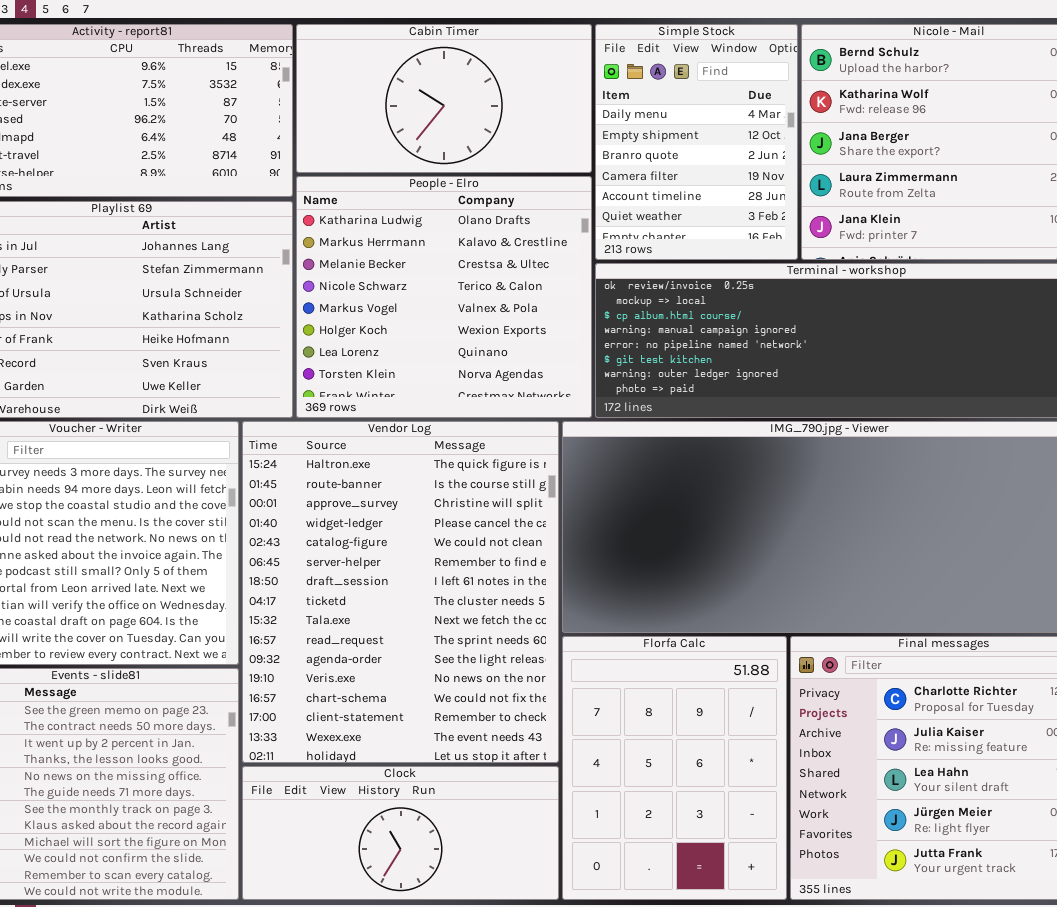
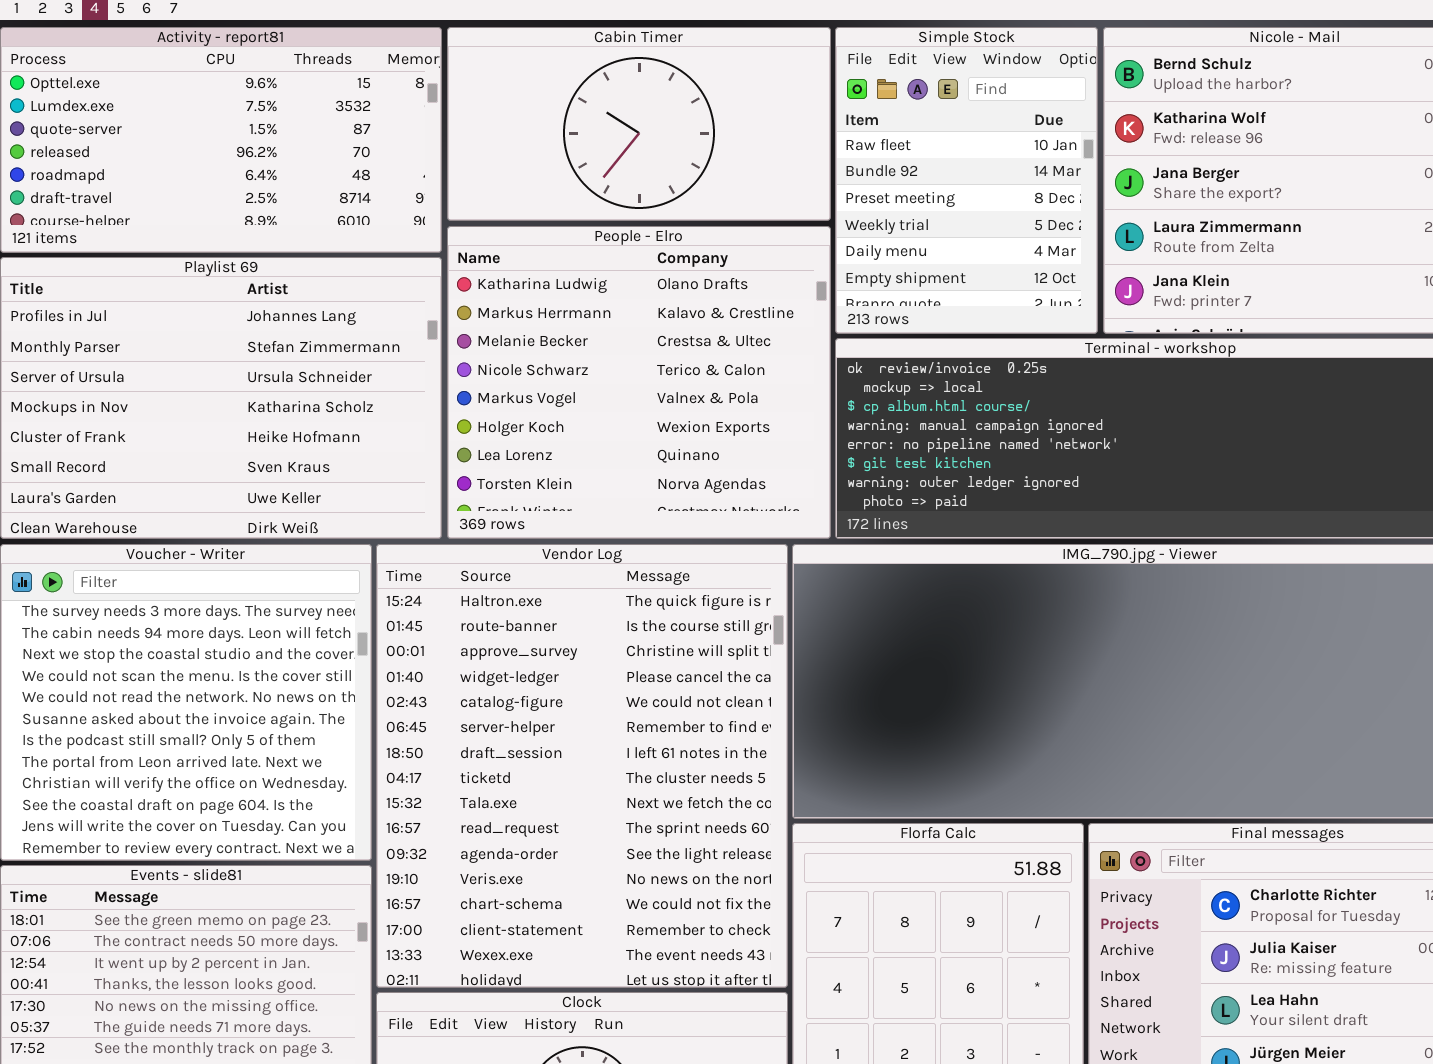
Simple Stock: [595,24,798,260] -> [835,27,1098,334], scrolled up 4 rows

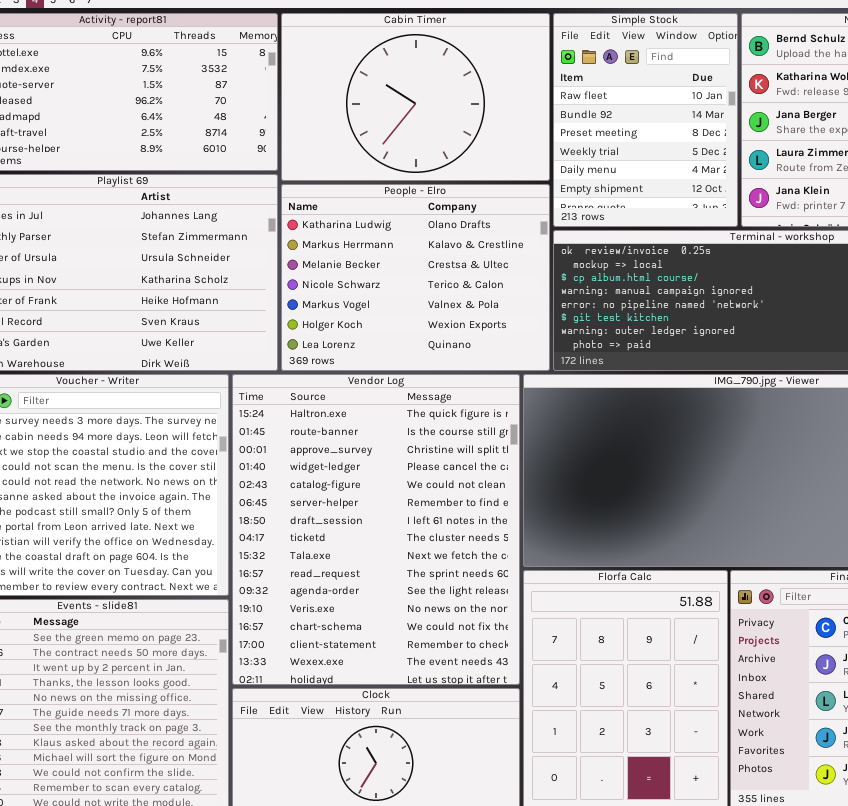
Cabin Timer: [447,27,831,221] -> [281,13,550,181], resized
People - Elro: [447,226,831,539] -> [281,184,550,371], resized

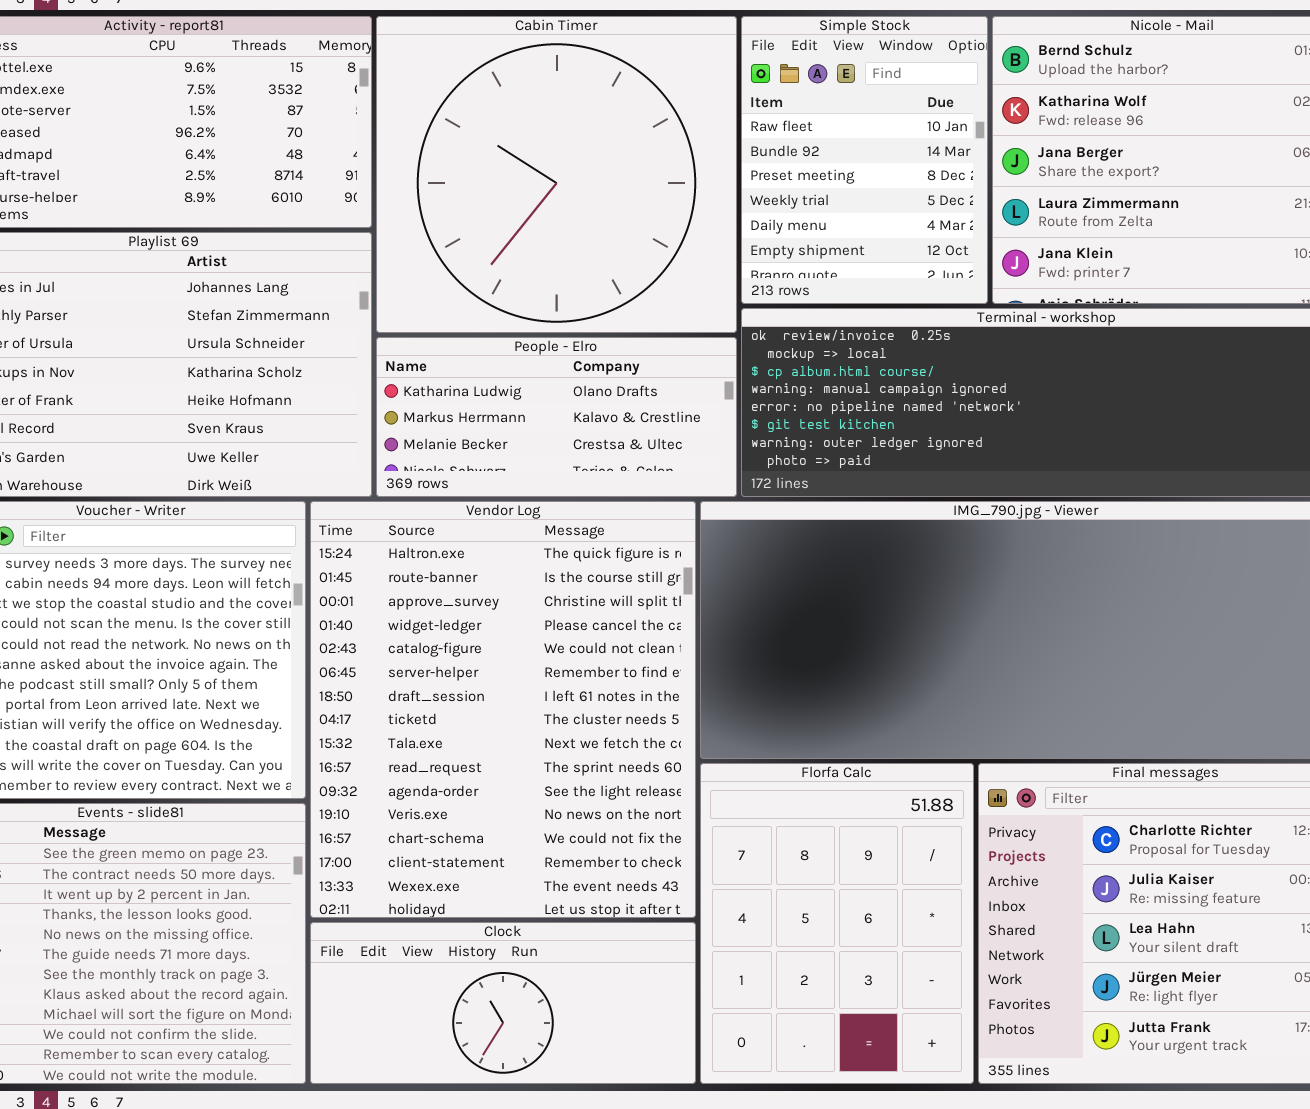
Cabin Timer: [281,13,550,181] -> [376,16,737,333], resized
People - Elro: [281,184,550,371] -> [376,337,737,497], resized

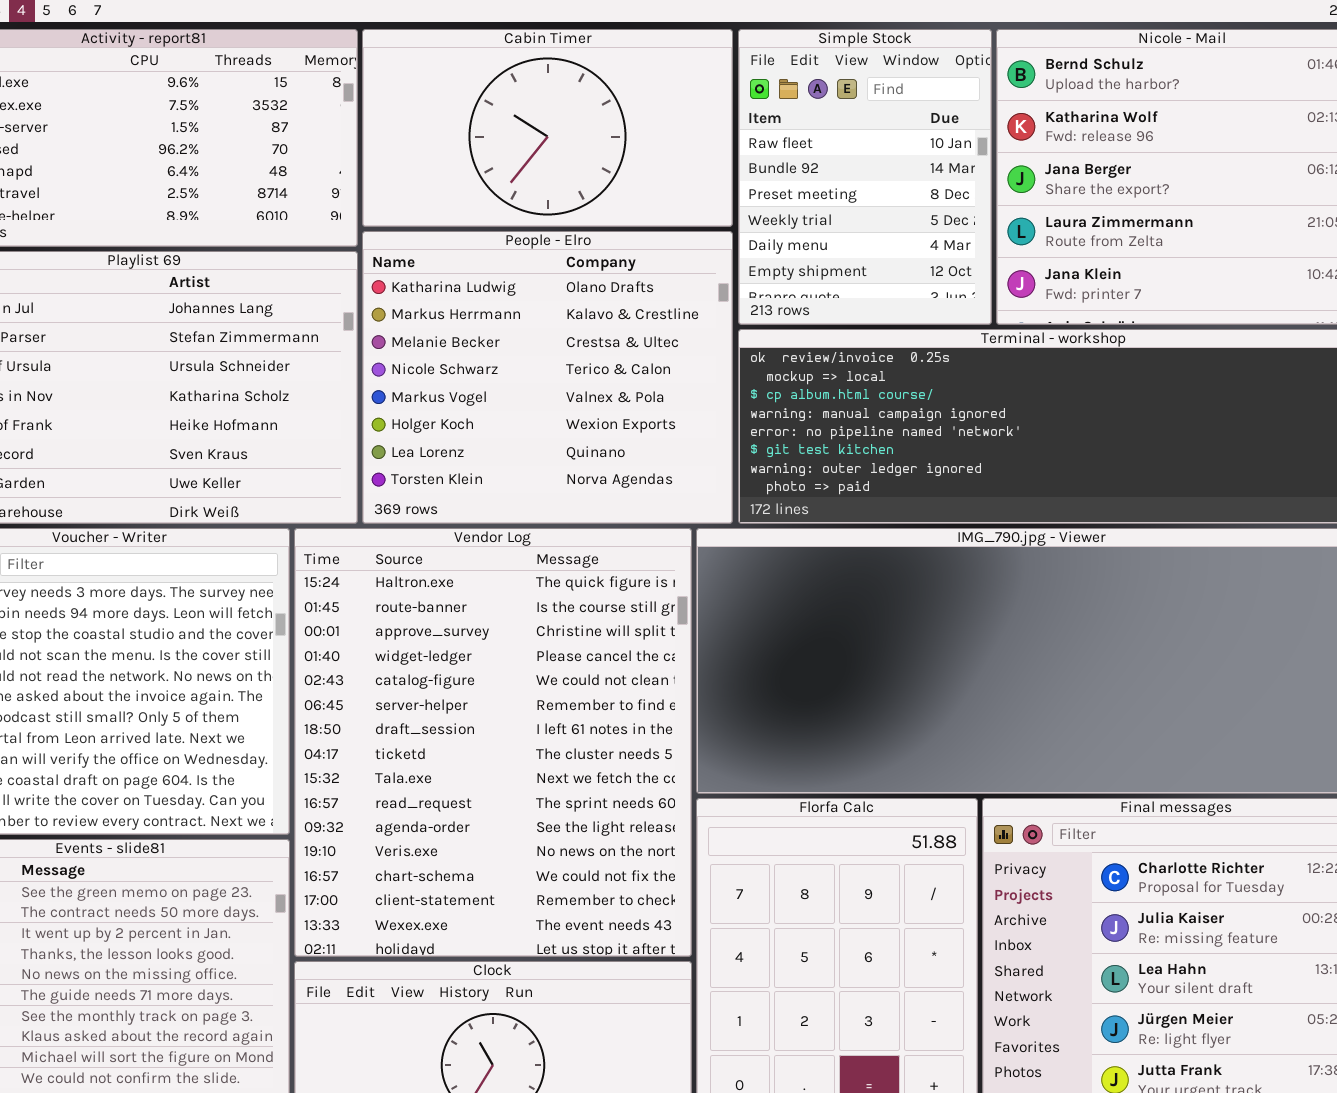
Cabin Timer: [376,16,737,333] -> [362,29,733,227], resized
People - Elro: [376,337,737,497] -> [362,231,733,524], resized

